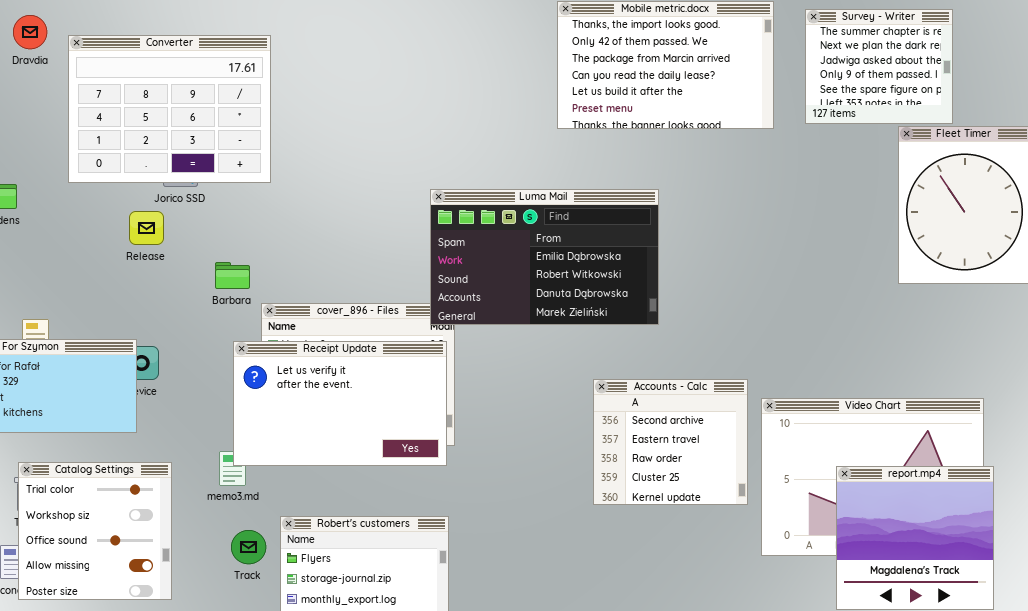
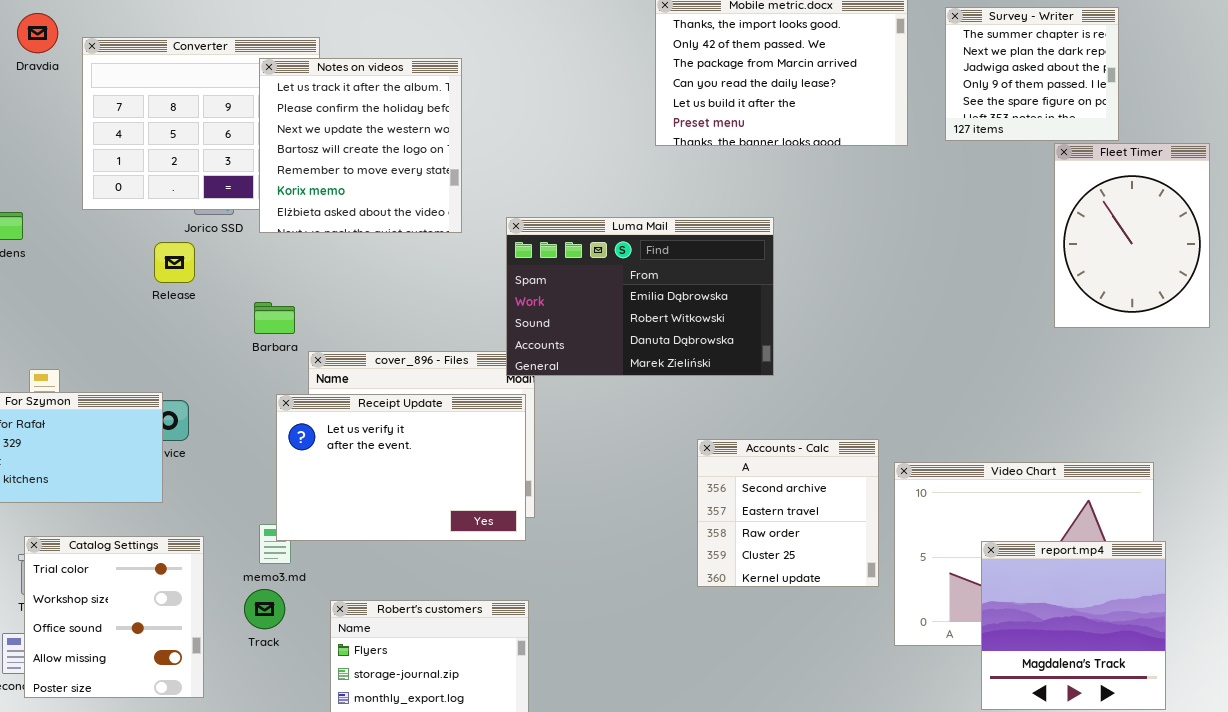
Notes on videos: none -> [259,58,462,233], opened
Track: [231,530,266,564] -> [244,589,285,629], moved

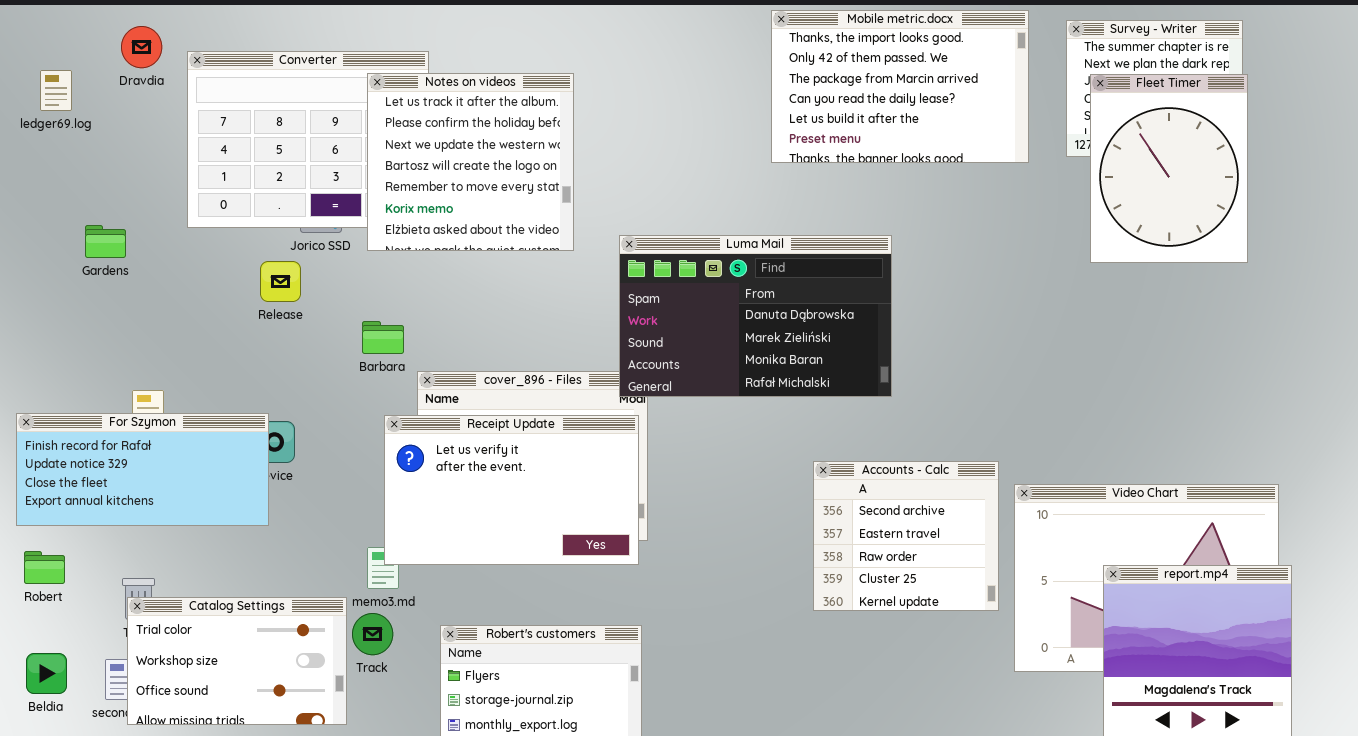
Fleet Timer: [1054,143,1210,328] -> [1090,74,1248,263], moved
Luma Mail: [506,217,774,376] -> [619,235,892,397], scrolled down 2 rows
Catalog Settings: [24,536,204,698] -> [127,597,347,725], resized

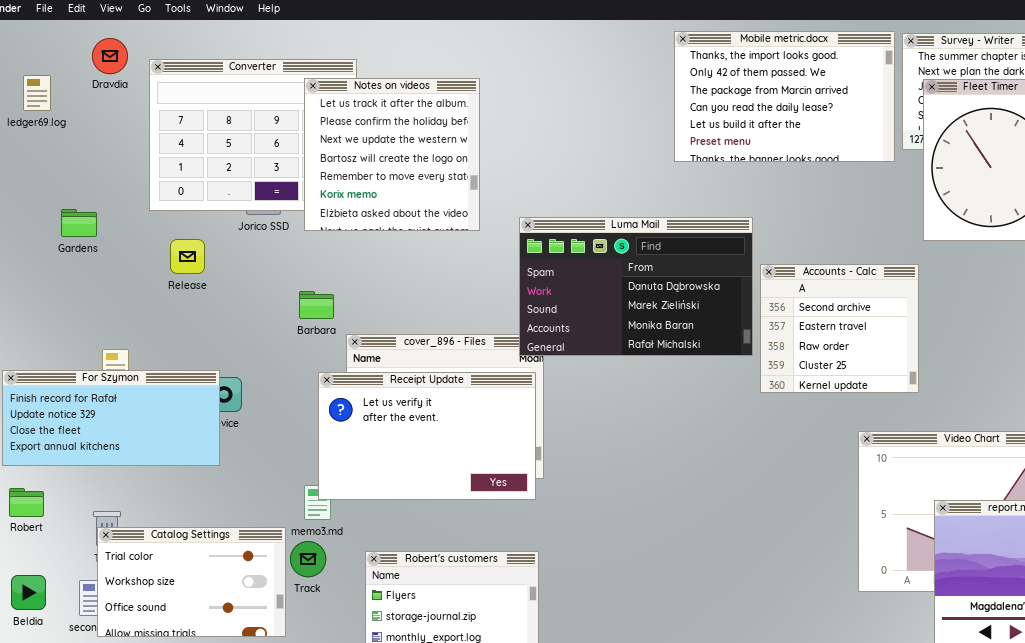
Mobile metric.docx: [771,10,1029,163] -> [674,31,895,162], moved
Release: [260,261,301,302] -> [170,239,205,274], moved
Accounts - Calc: [813,461,999,611] -> [760,264,919,393], moved

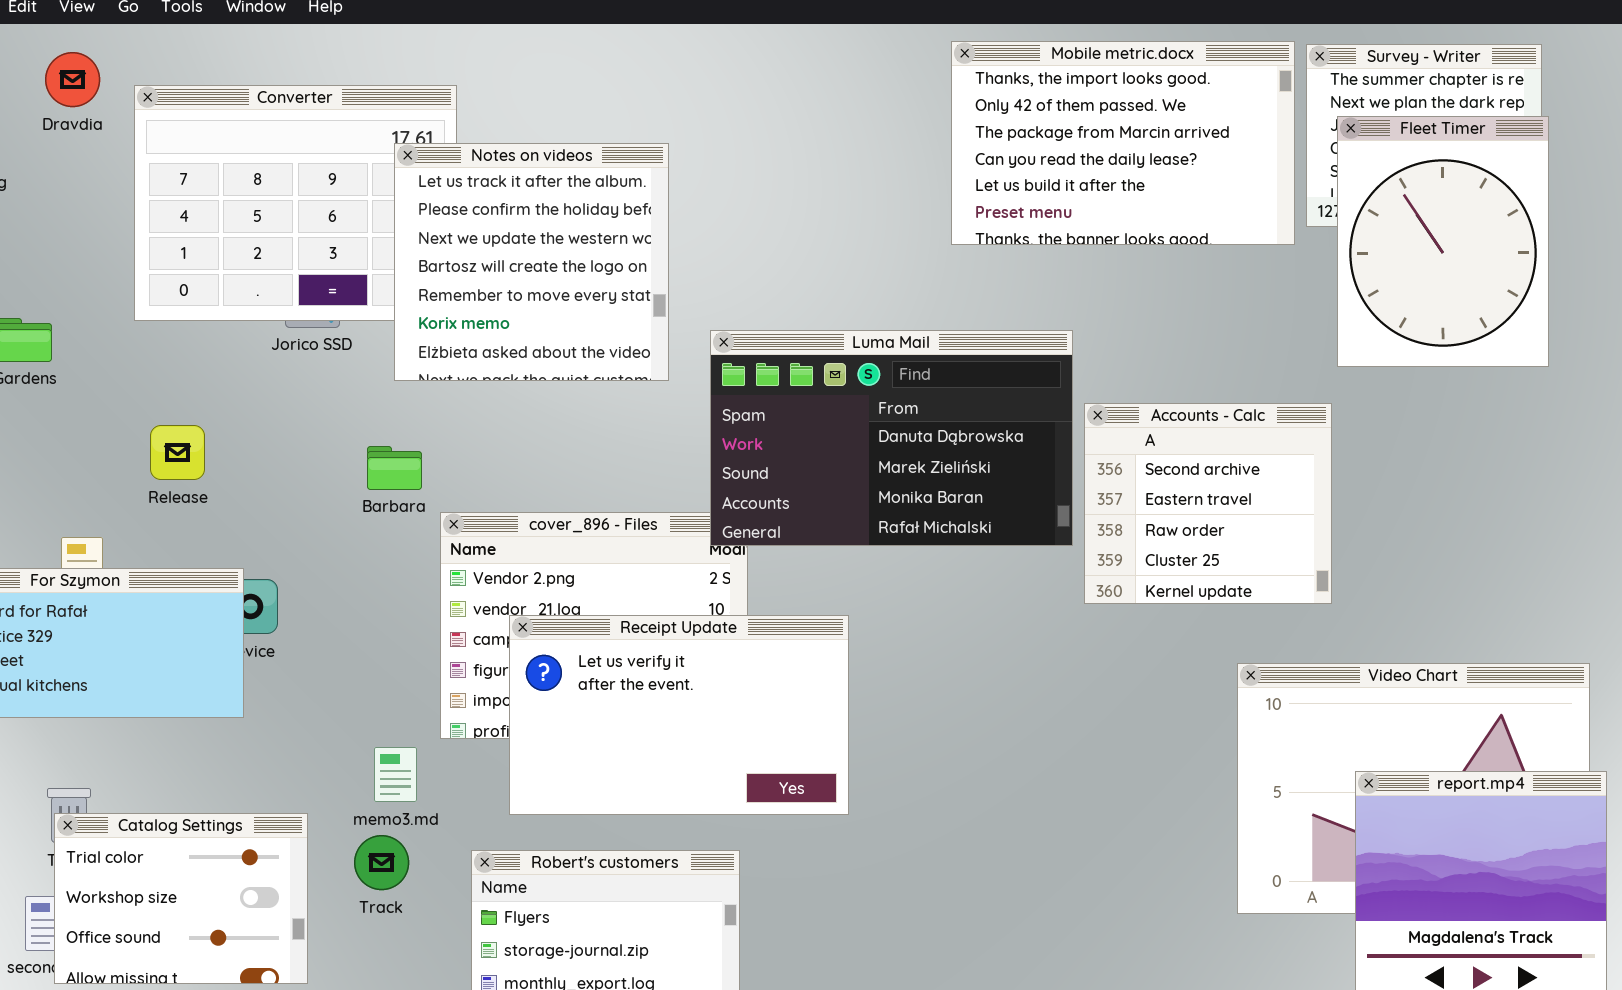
Notes on videos: [304,78,480,231] -> [394,143,669,381], moved
Release: [170,239,205,274] -> [150,425,205,480], moved
Receipt Update: [318,372,536,500] -> [509,615,849,815], moved
Catalog Settings: [97,527,286,637] -> [54,813,308,984], resized

